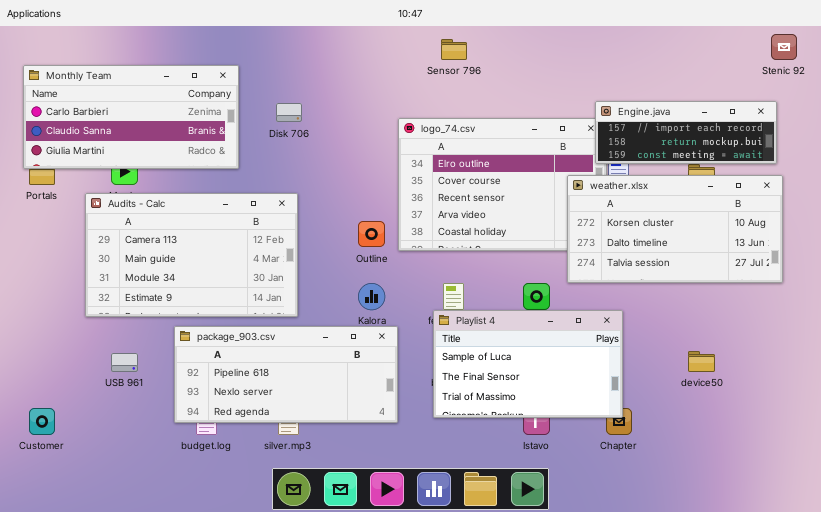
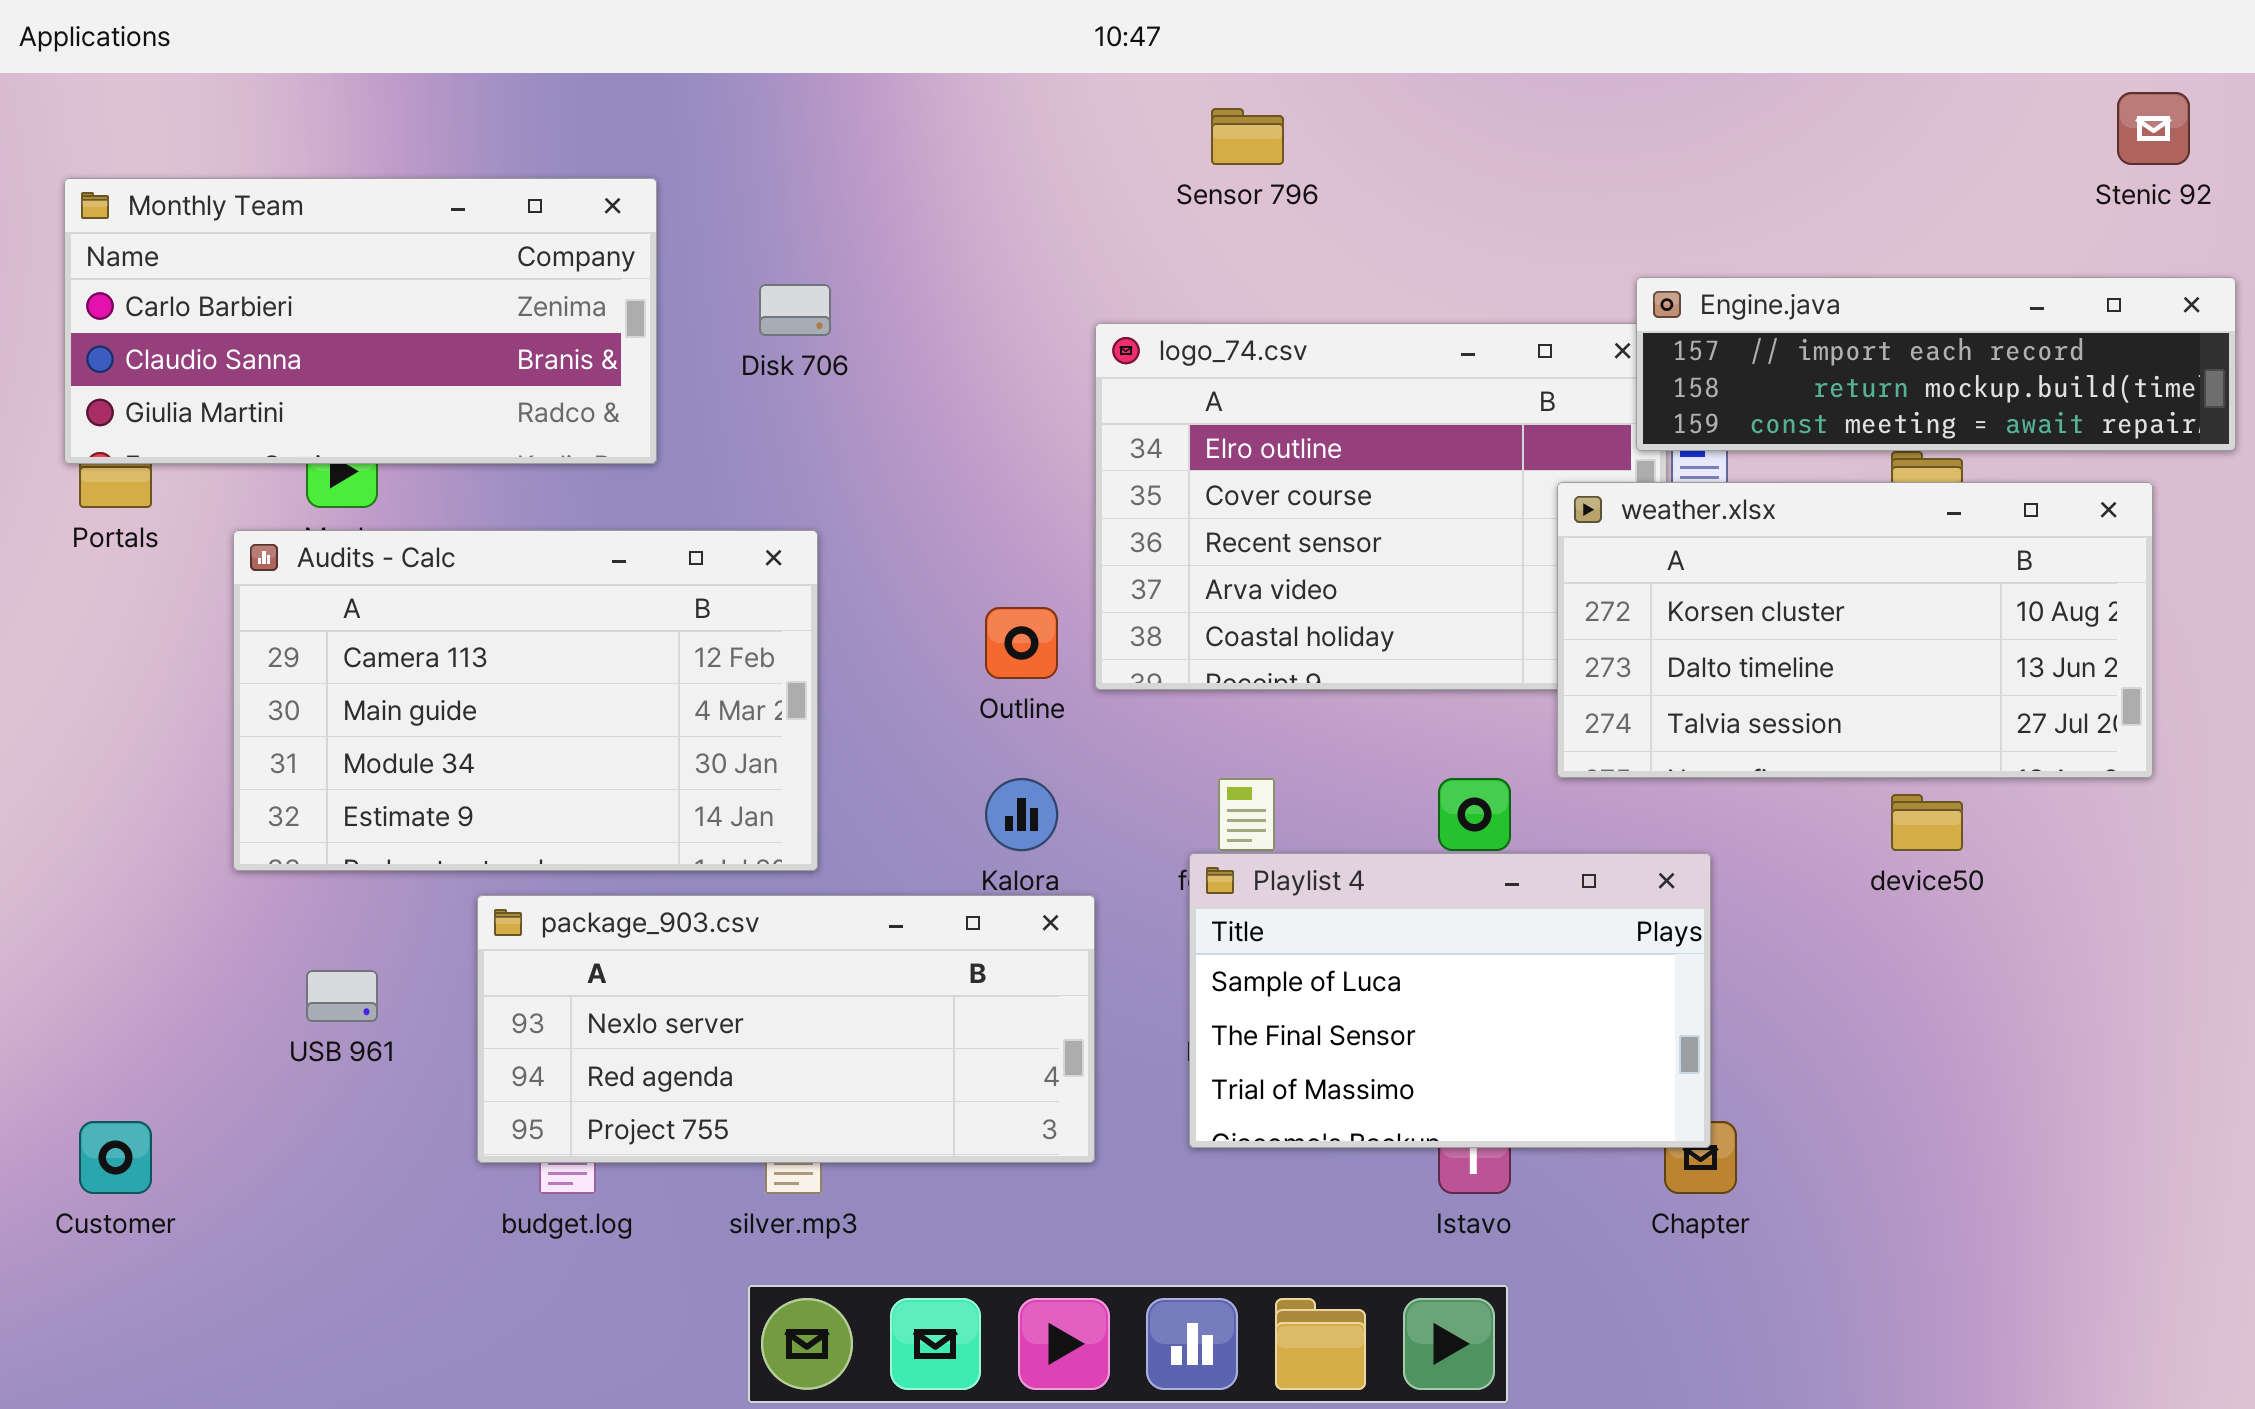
Engine.java: [595,101,777,164] -> [1636,277,2236,451], resized
package_903.csv: [174,326,398,423] -> [477,895,1095,1163], scrolled down 1 row
device50: [688,351,715,372] -> [1891,794,1963,851], moved

